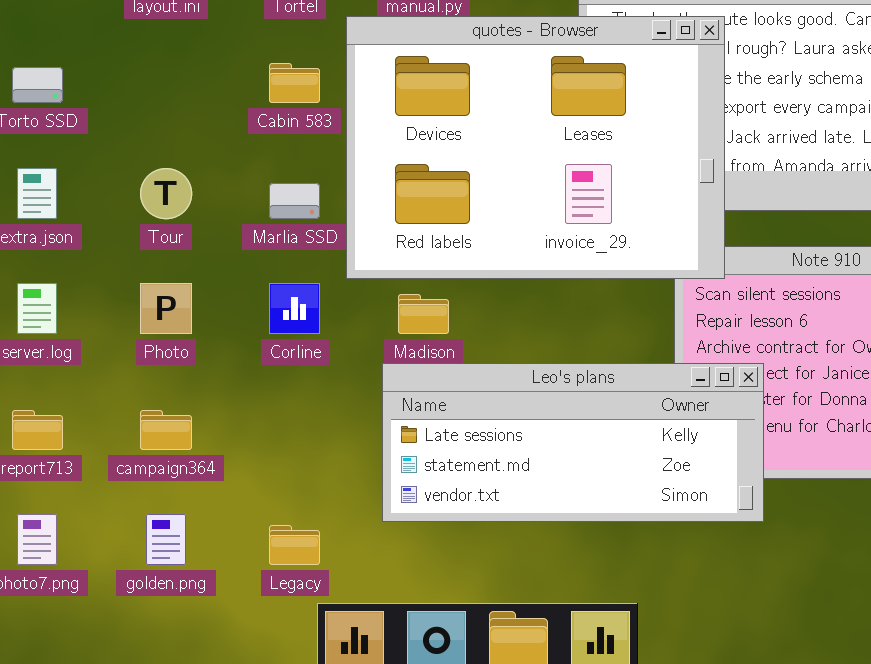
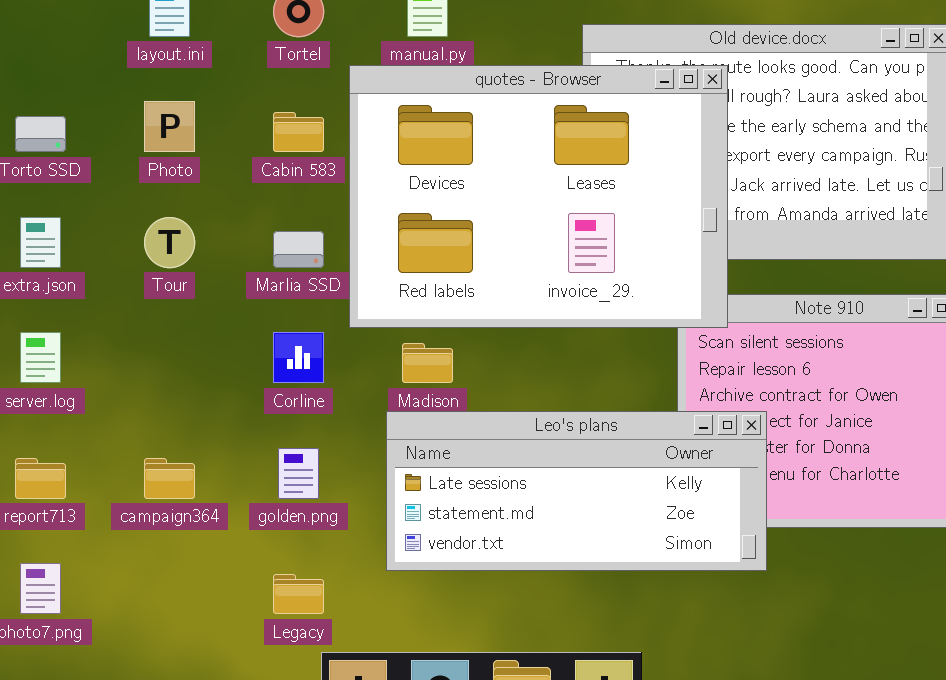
Photo: [140,283,192,334] -> [144,101,195,152], moved
golden.png: [146,514,186,565] -> [278,448,319,499], moved

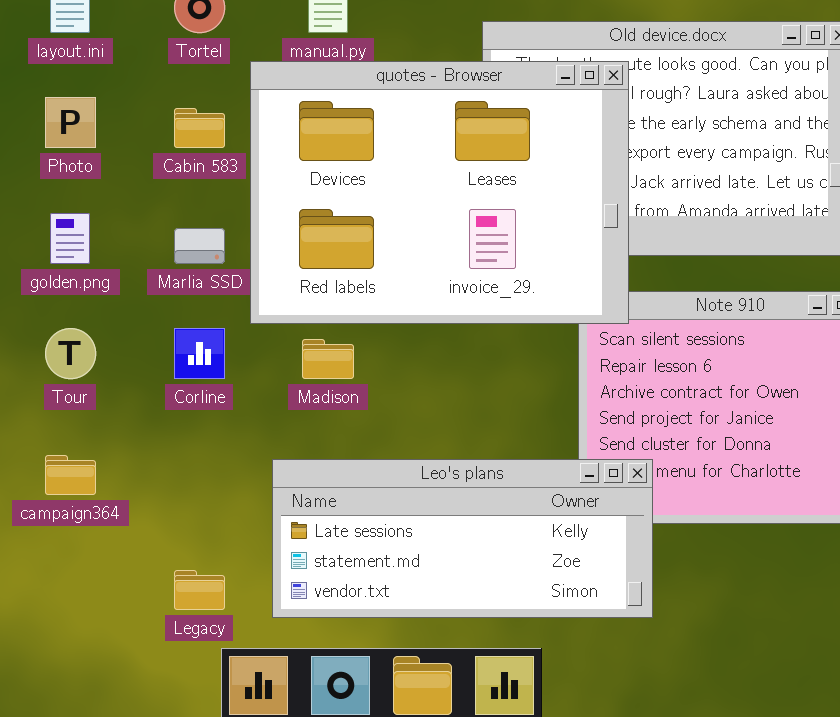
Tour: [144,217,195,268] -> [45,328,96,379], moved
Leo's plans: [386,411,767,571] -> [272,459,653,618], moved
golden.png: [278,448,319,499] -> [50,213,90,264], moved

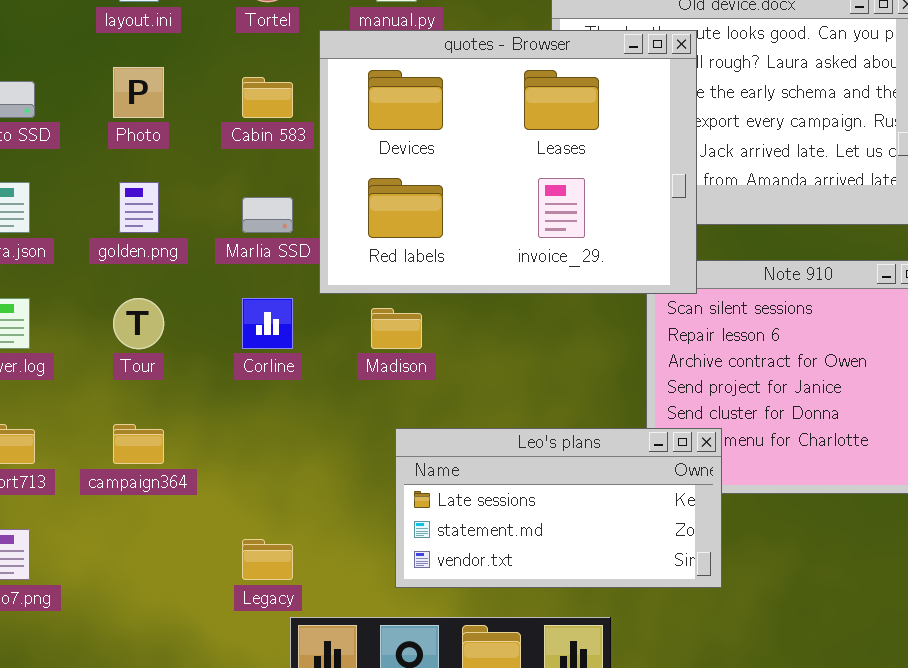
Leo's plans: [272,459,653,618] -> [395,428,722,588], resized

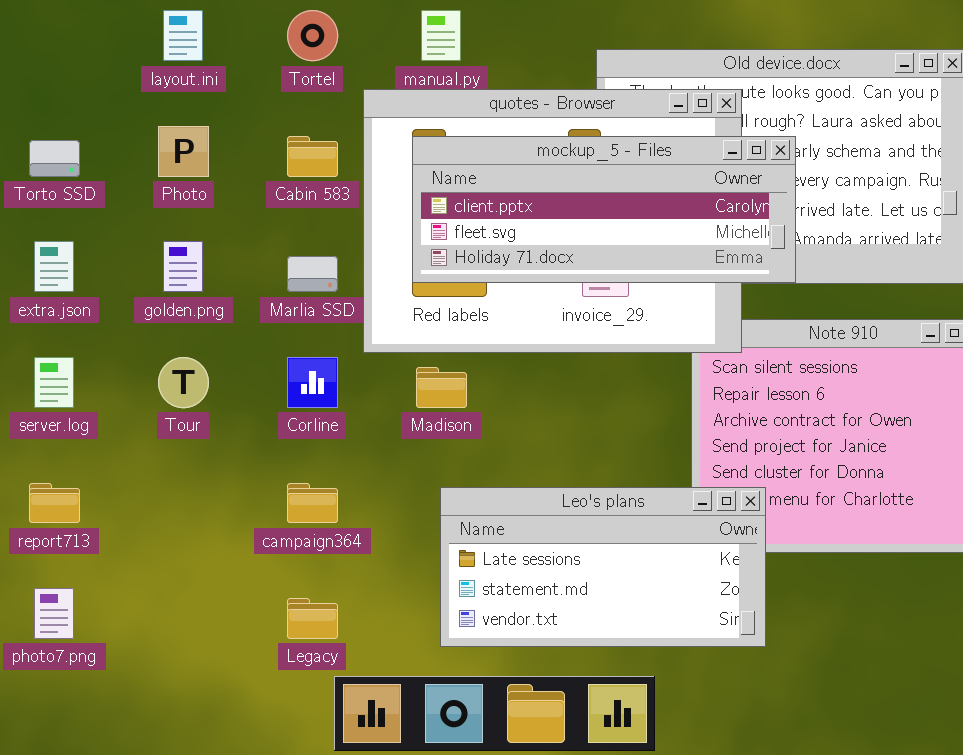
mockup_5 - Files: none -> [412,136,796,283], opened
campaign364: [113,424,164,464] -> [287,483,338,523], moved

